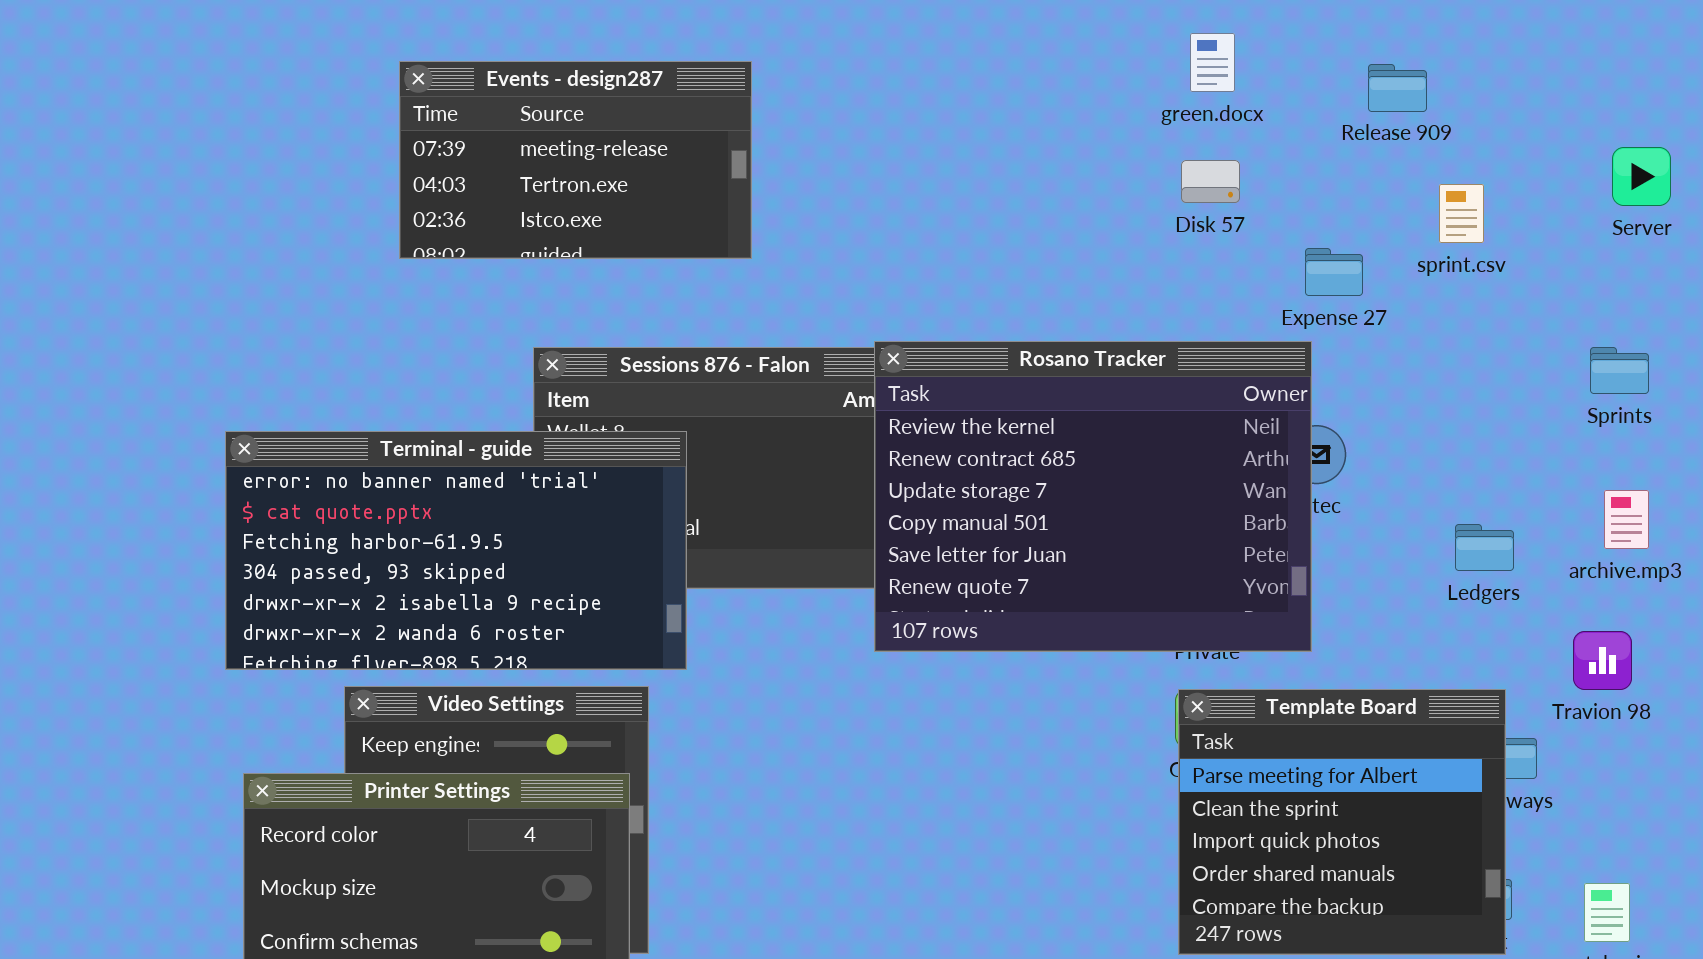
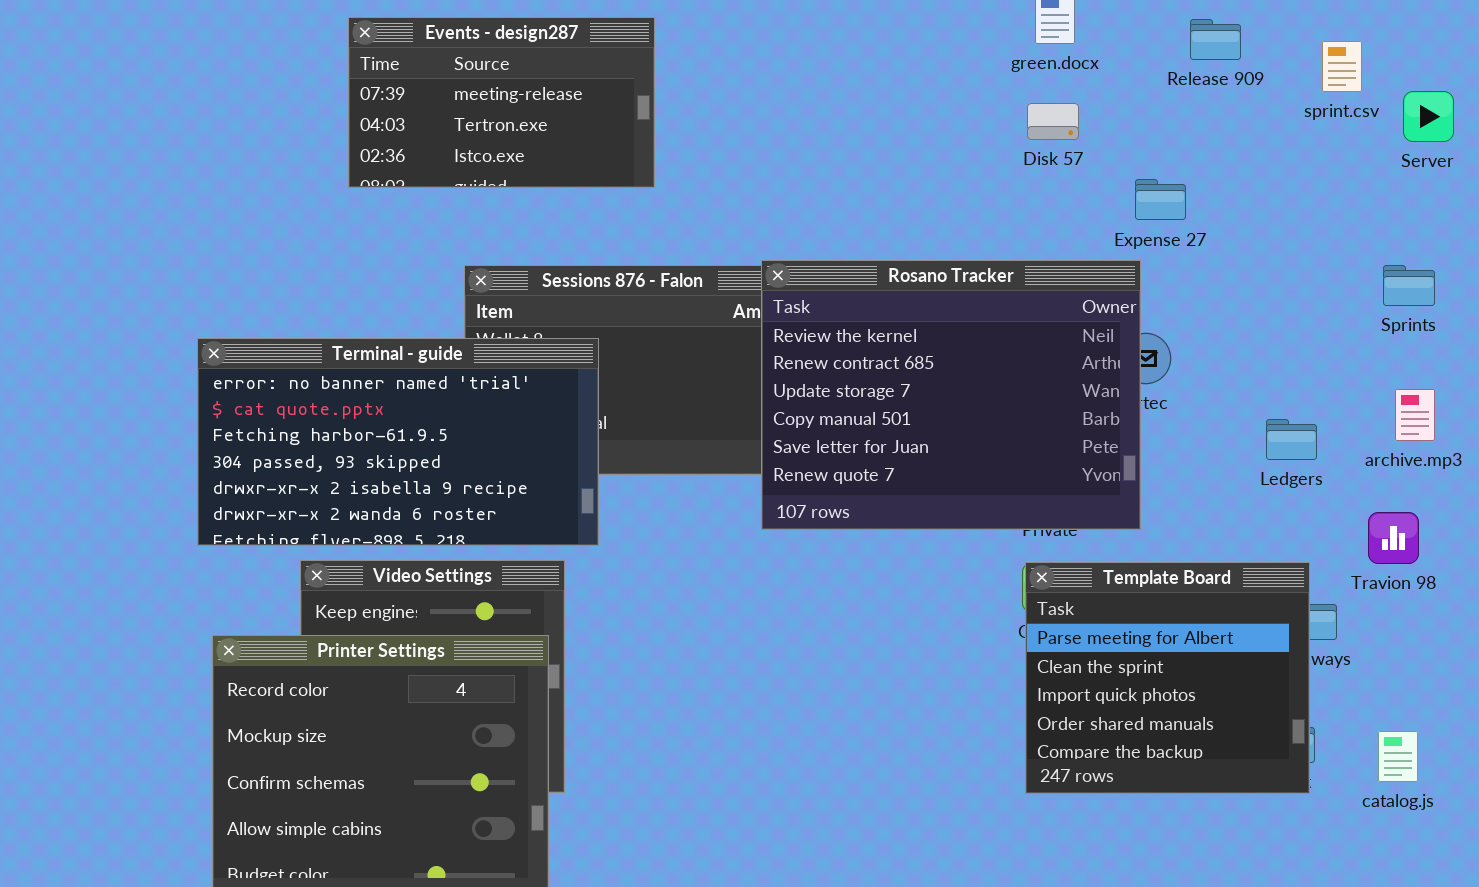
sprint.csv: [1439,184,1484,243] -> [1322,41,1362,92], moved

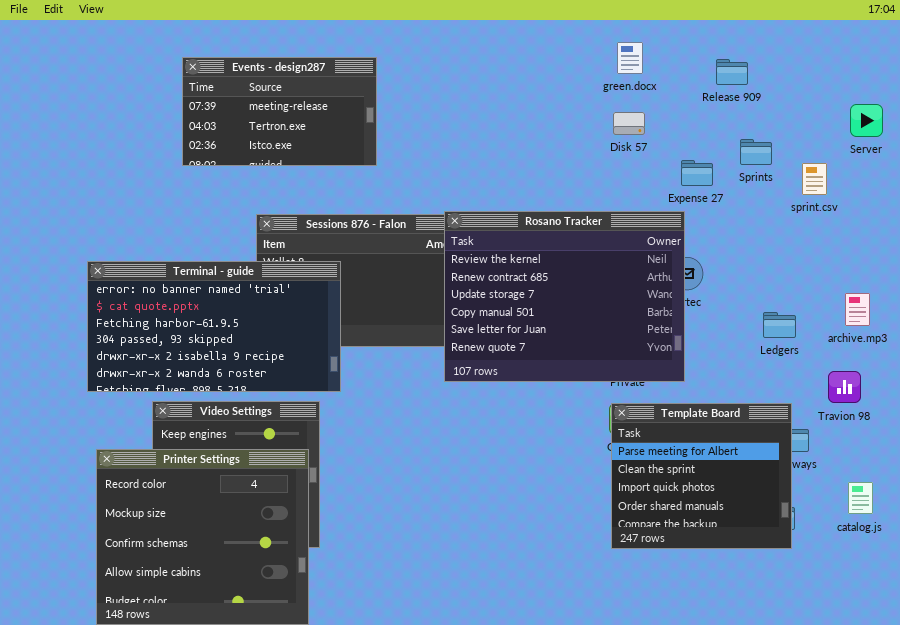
sprint.csv: [1322,41,1362,92] -> [802,163,827,195], moved
Sprints: [1383,265,1435,306] -> [740,139,772,165], moved
catalog.js: [1378,731,1418,782] -> [848,482,873,514], moved

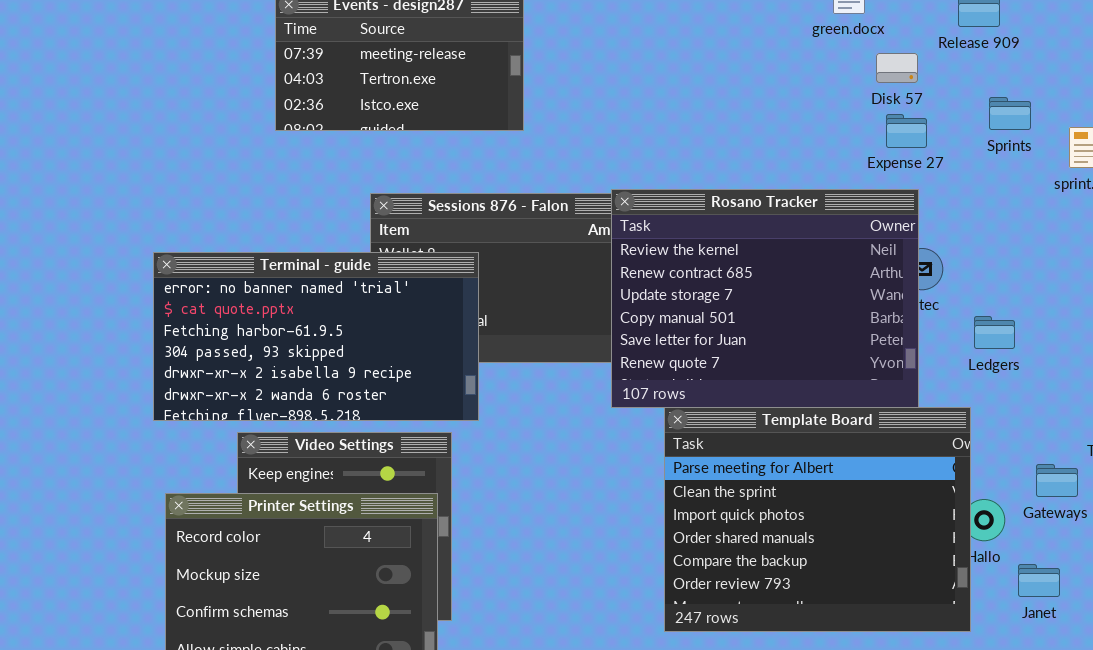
Disk 57: [613,112,645,135] -> [876,53,918,83], moved
Expense 27: [681,160,713,186] -> [886,114,927,148], moved
Ledgers: [763,312,796,338] -> [974,316,1015,349], moved
Template Board: [611,403,792,549] -> [664,407,971,632], moved, resized

